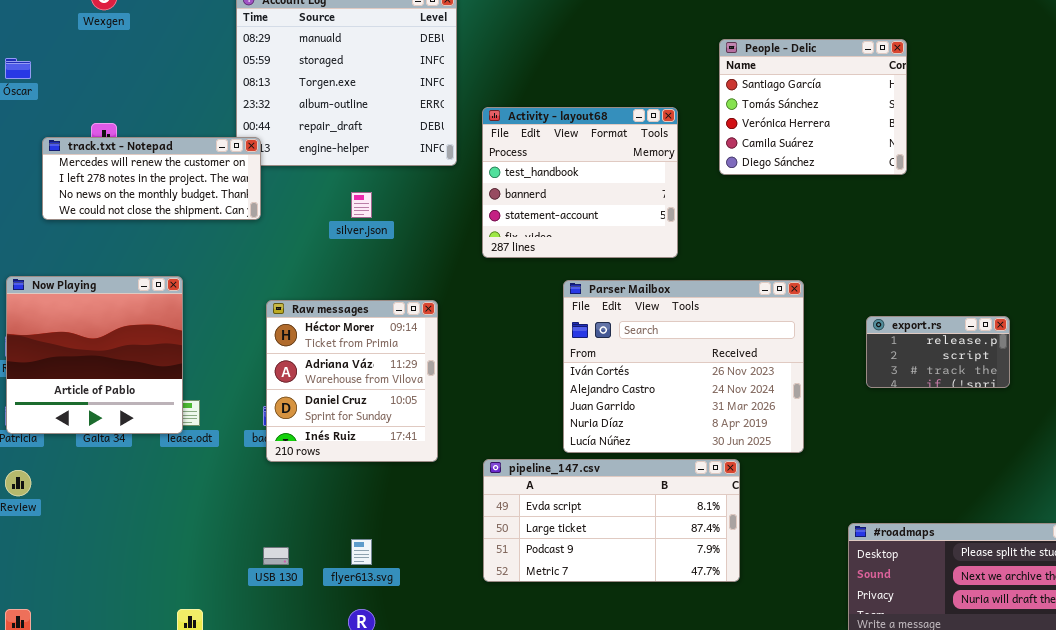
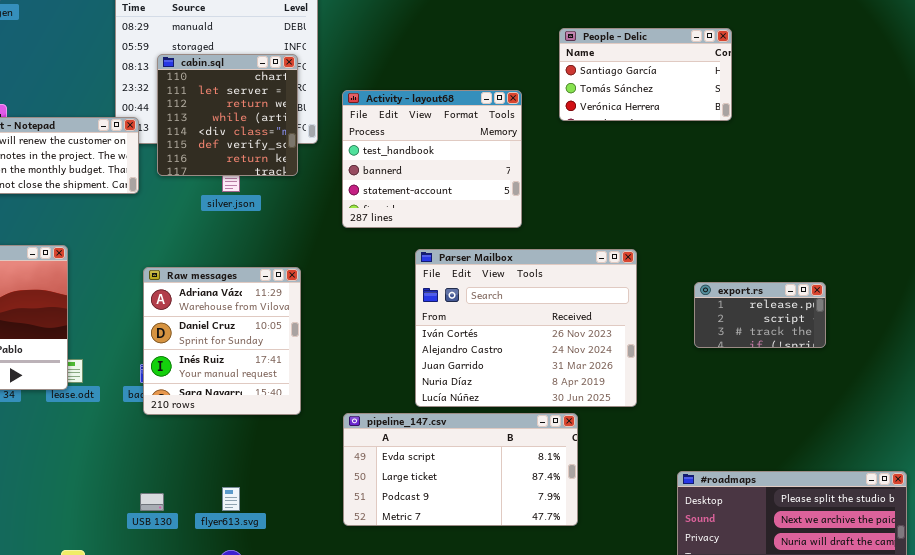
People - Delic: [719,39,907,175] -> [559,28,732,121], resized
cabin.sql: none -> [157,54,298,176], opened
Raw messages: [266,300,438,462] -> [143,267,301,415], scrolled down 1 row

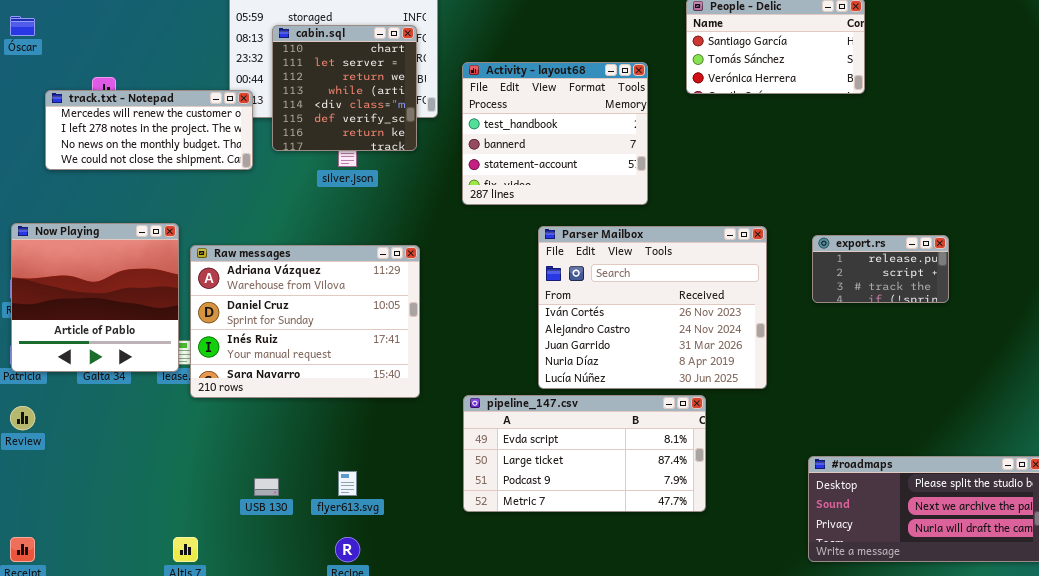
Raw messages: [143,267,301,415] -> [190,245,420,398], resized
export.rs: [694,282,826,348] -> [812,235,949,303], moved

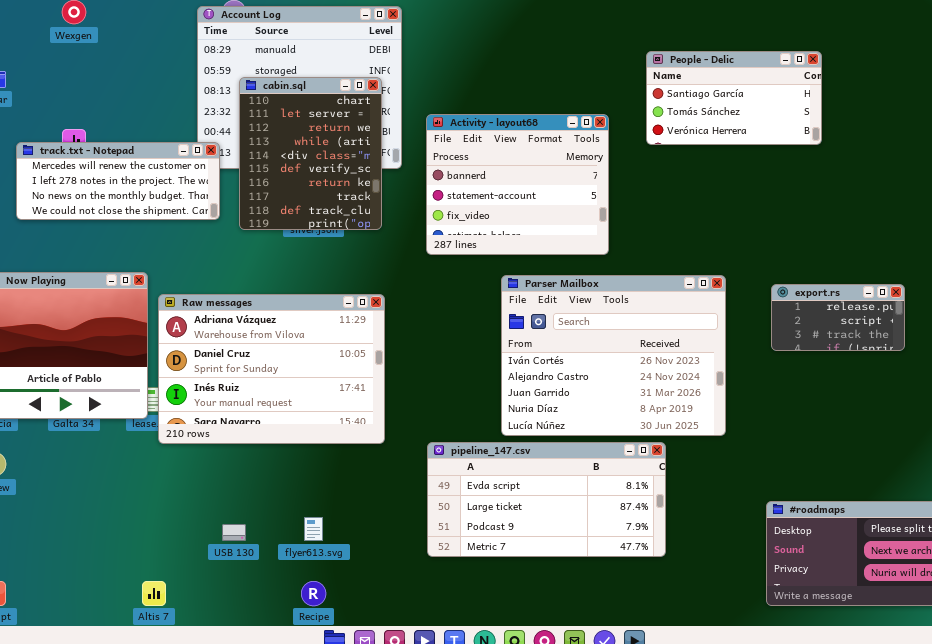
cabin.sql: [272,25,417,151] -> [239,77,382,230], resized
Activity - layout68: [462,62,648,205] -> [426,114,609,255], scrolled down 1 row

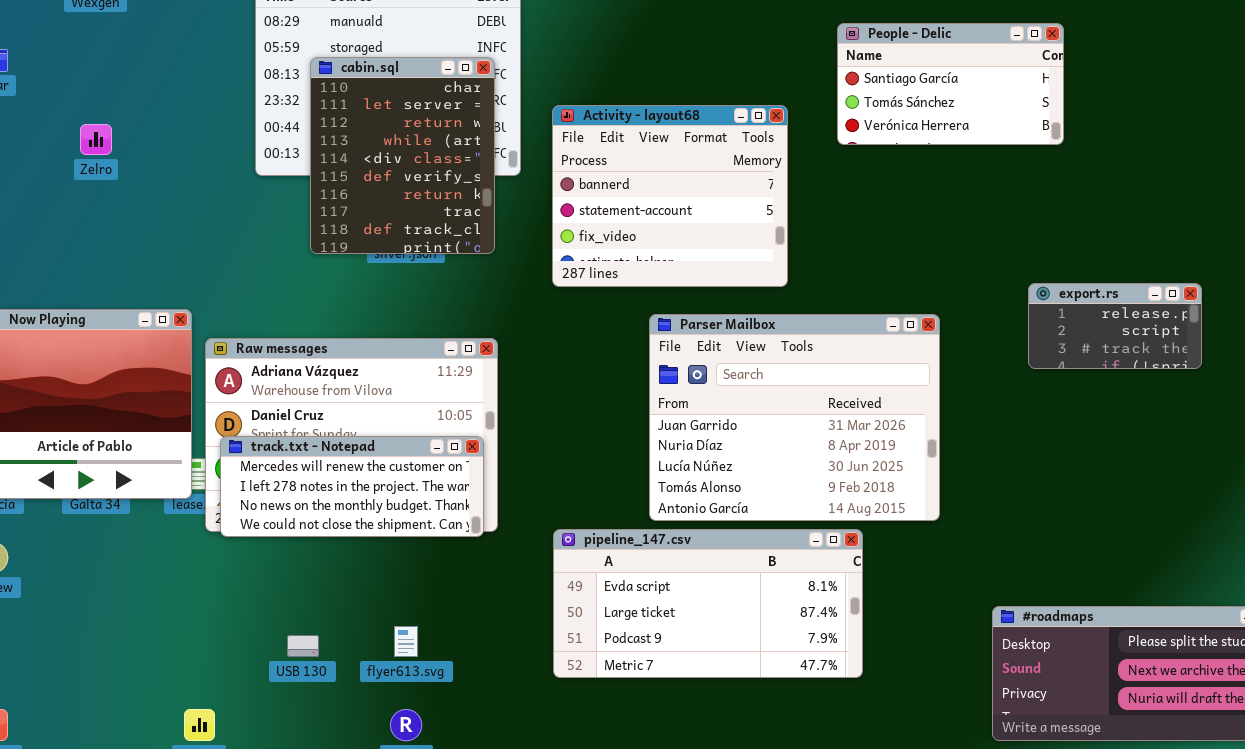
track.txt - Notepad: [16,142,220,220] -> [220,436,484,537], moved
Parser Mailbox: [501,275,726,436] -> [649,314,940,521], scrolled down 2 rows
export.rs: [771,284,905,351] -> [1028,283,1202,369], moved

